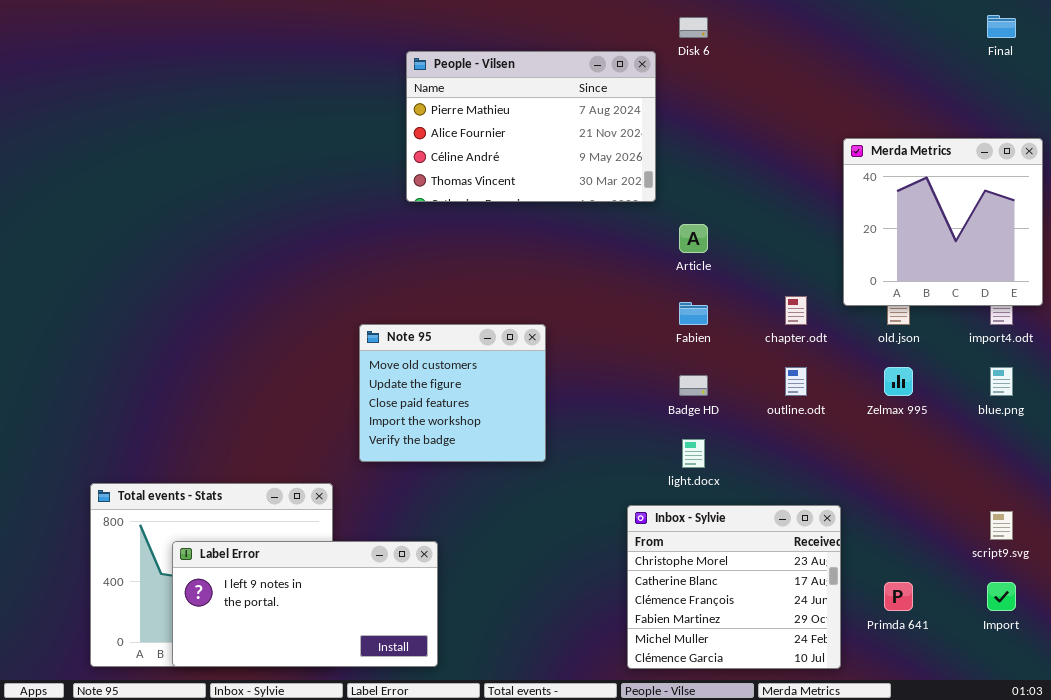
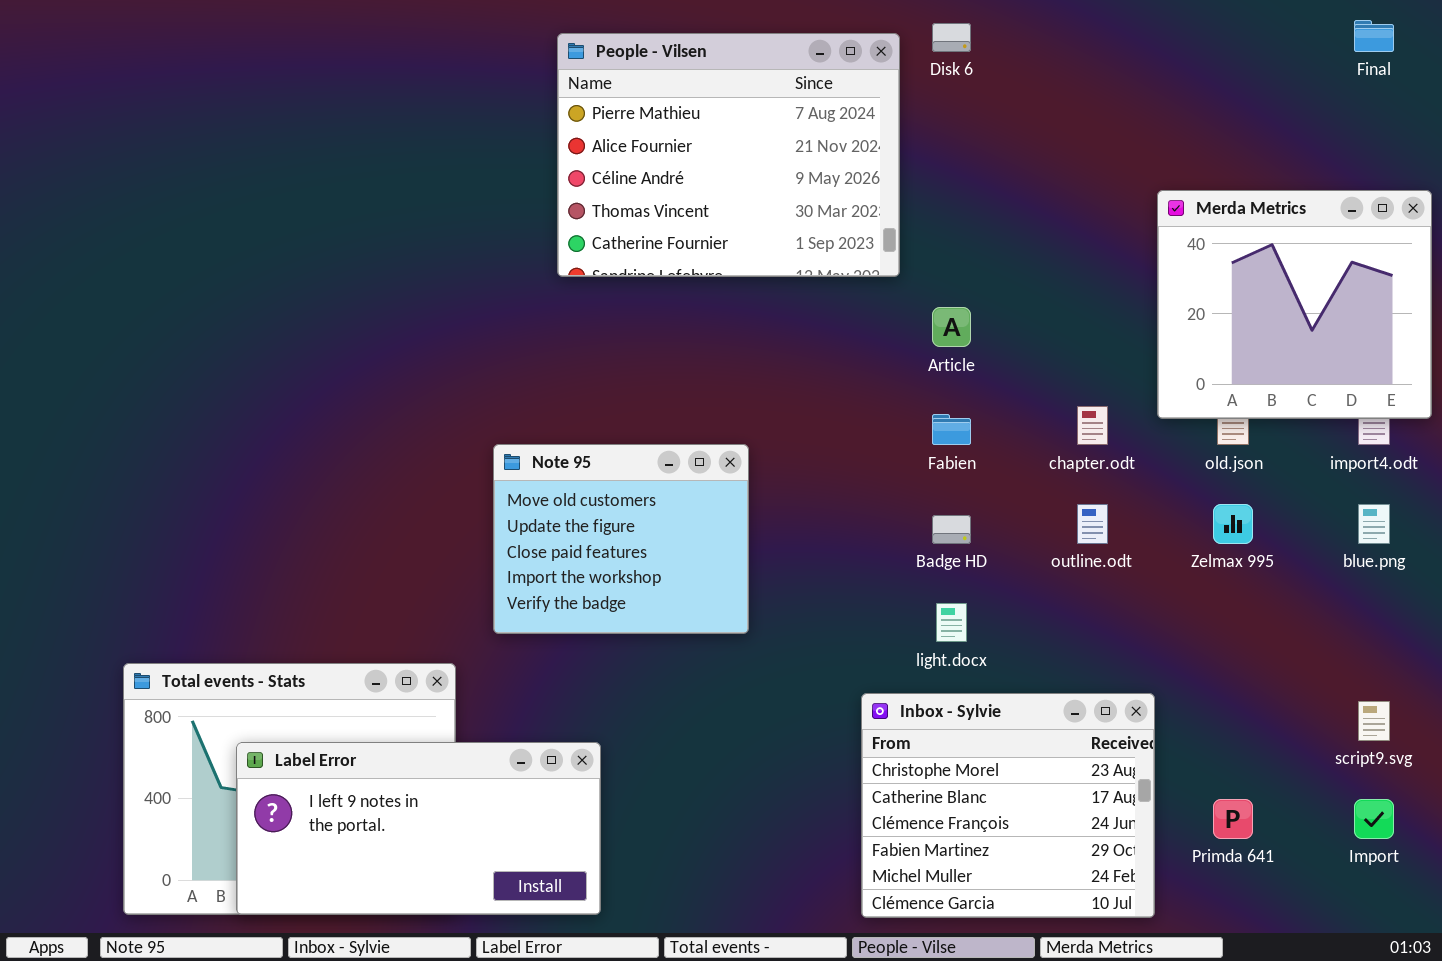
People - Vilsen: [406,51,656,202] -> [557,33,900,277], resized

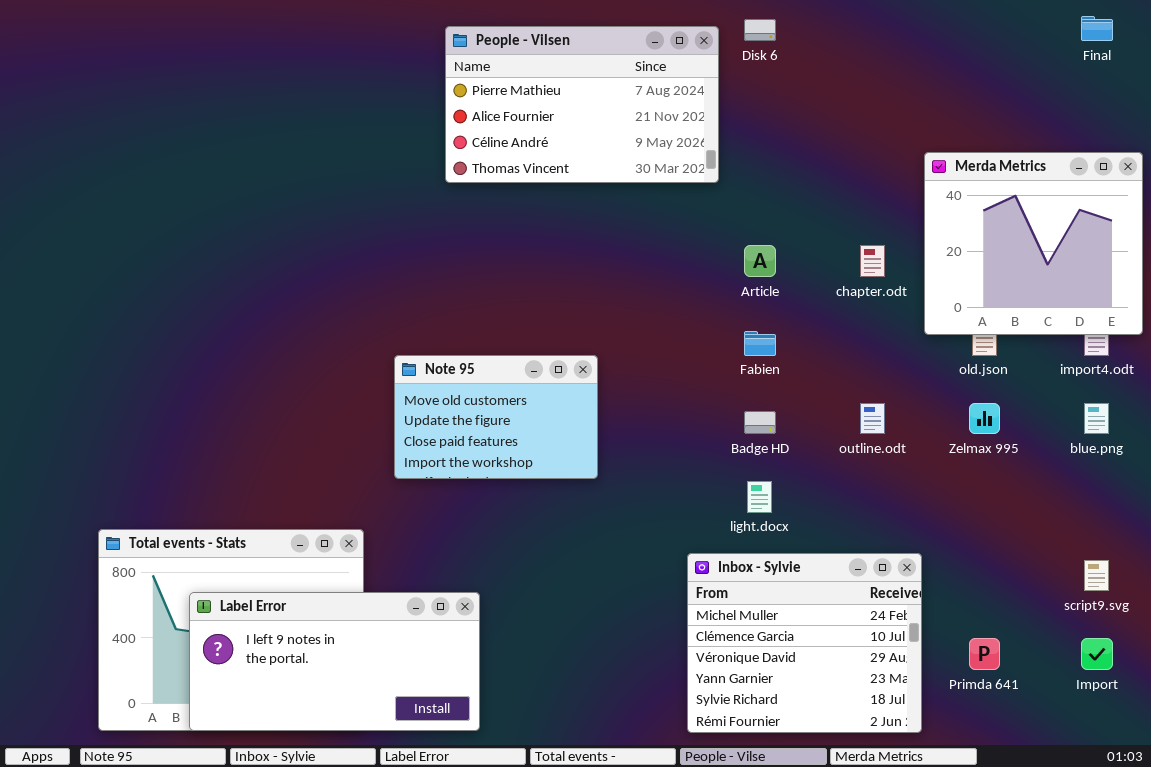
People - Vilsen: [557,33,900,277] -> [445,26,719,183], resized
chapter.odt: [1077,406,1108,445] -> [860,245,885,277], moved
Note 95: [493,444,749,634] -> [394,355,598,479], resized
Inbox - Sylvie: [861,693,1155,918] -> [687,553,922,733], scrolled down 4 rows

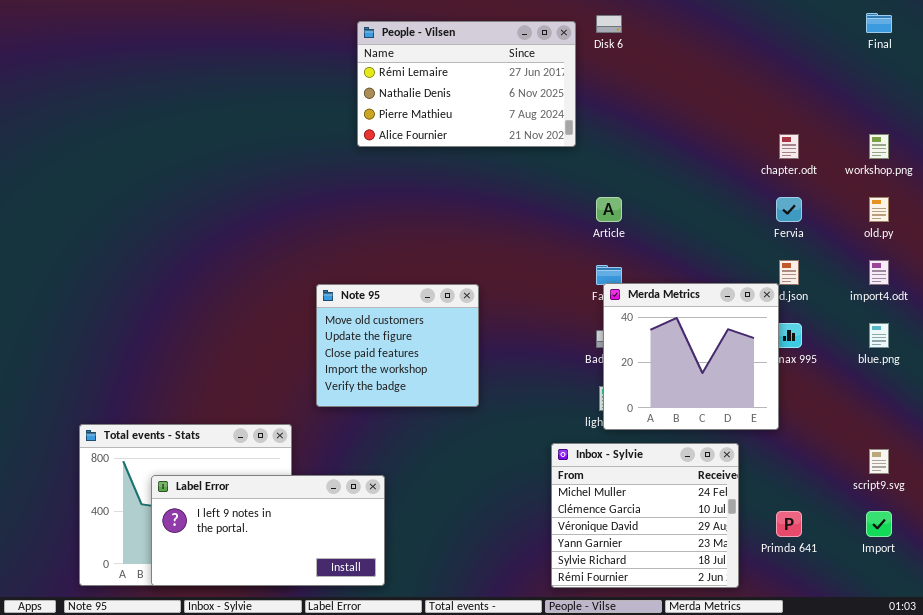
People - Vilsen: [445,26,719,183] -> [357,21,576,147], scrolled up 2 rows
Merda Metrics: [924,152,1143,335] -> [603,283,779,430], moved
chapter.odt: [860,245,885,277] -> [779,134,799,159], moved
Note 95: [394,355,598,479] -> [316,284,479,407], resized

